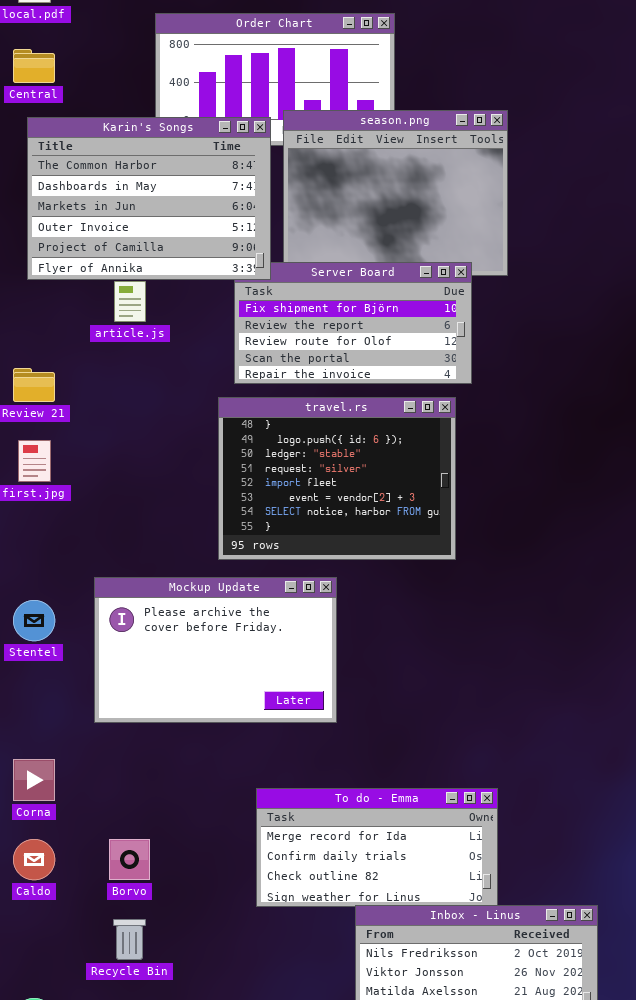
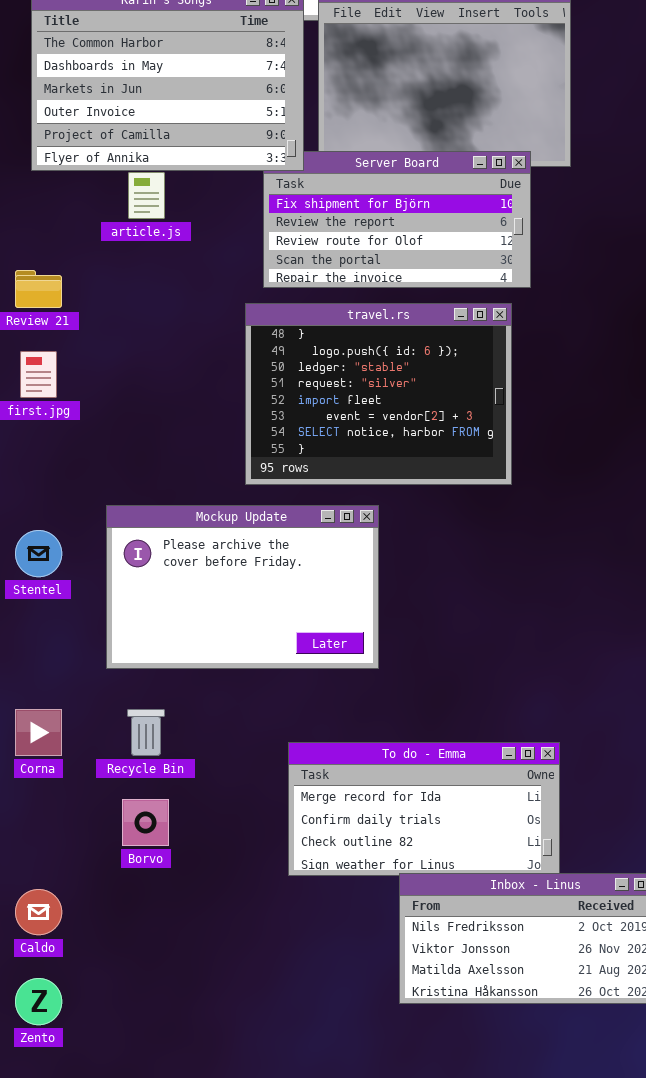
Caldo: [13,839,55,880] -> [15,889,62,935], moved
Recycle Bin: [113,919,146,960] -> [127,709,165,756], moved

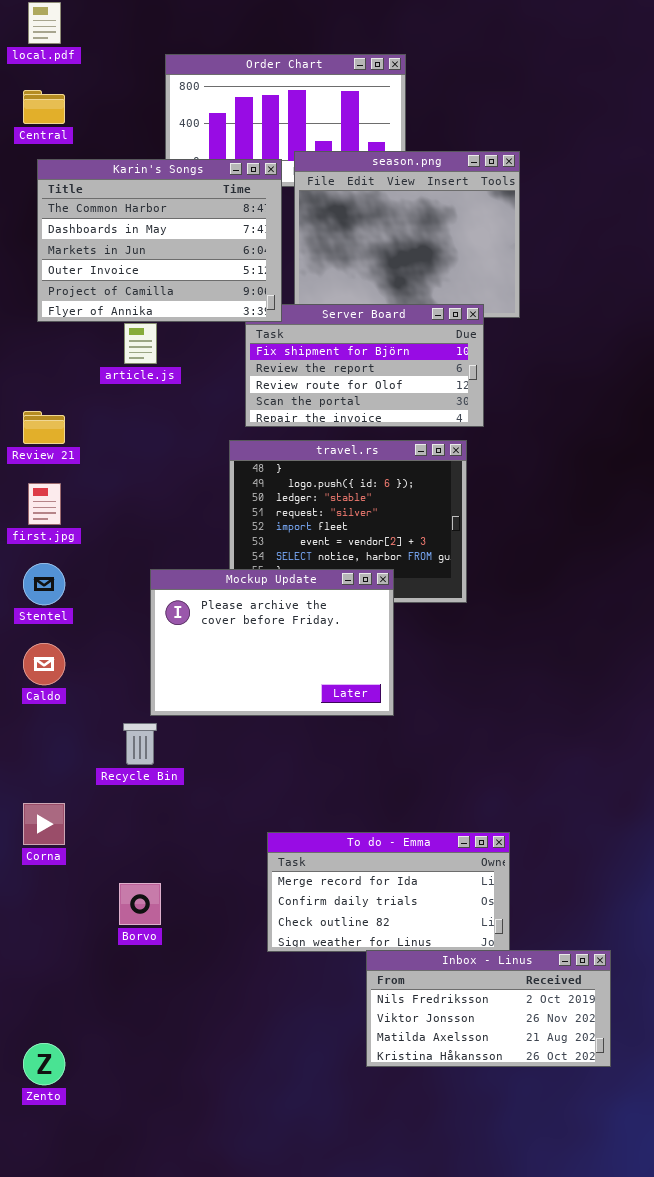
Mockup Update: [106,505,379,669] -> [150,569,394,716], moved
Stentel: [15,530,62,577] -> [23,563,65,605], moved
Recycle Bin: [127,709,165,756] -> [123,723,157,765], moved
Caldo: [15,889,62,935] -> [23,643,65,685], moved

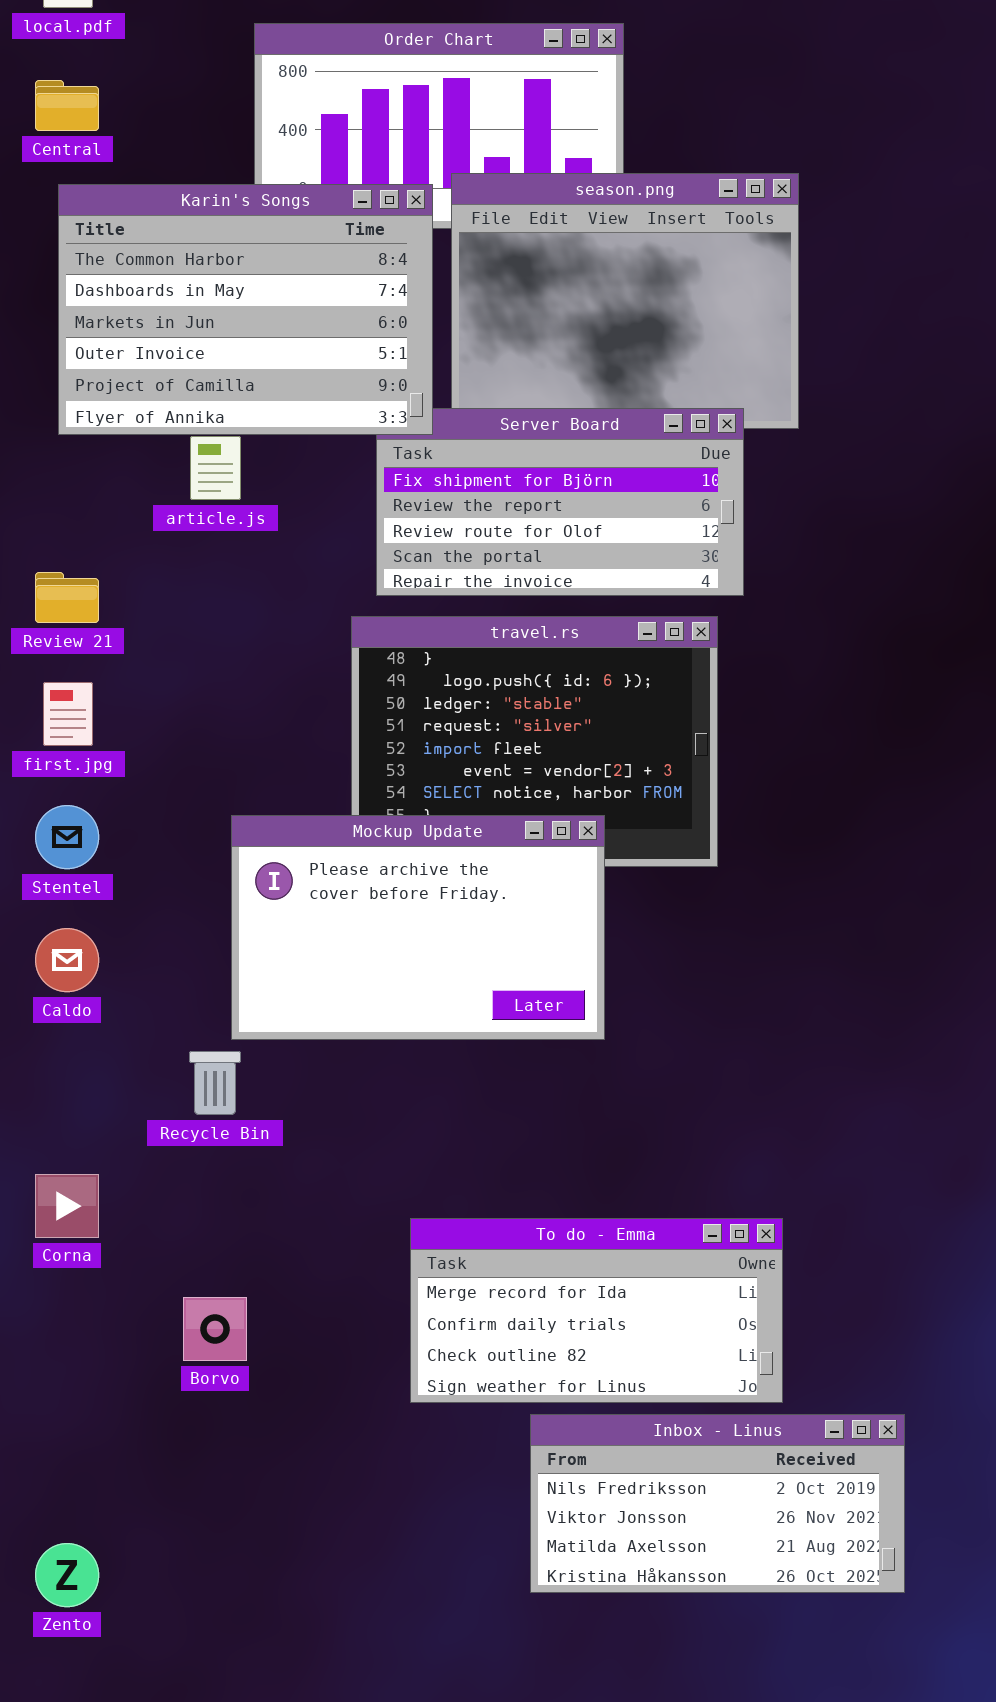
Inbox - Linus: [366,950,611,1067] -> [530,1414,905,1593], moved

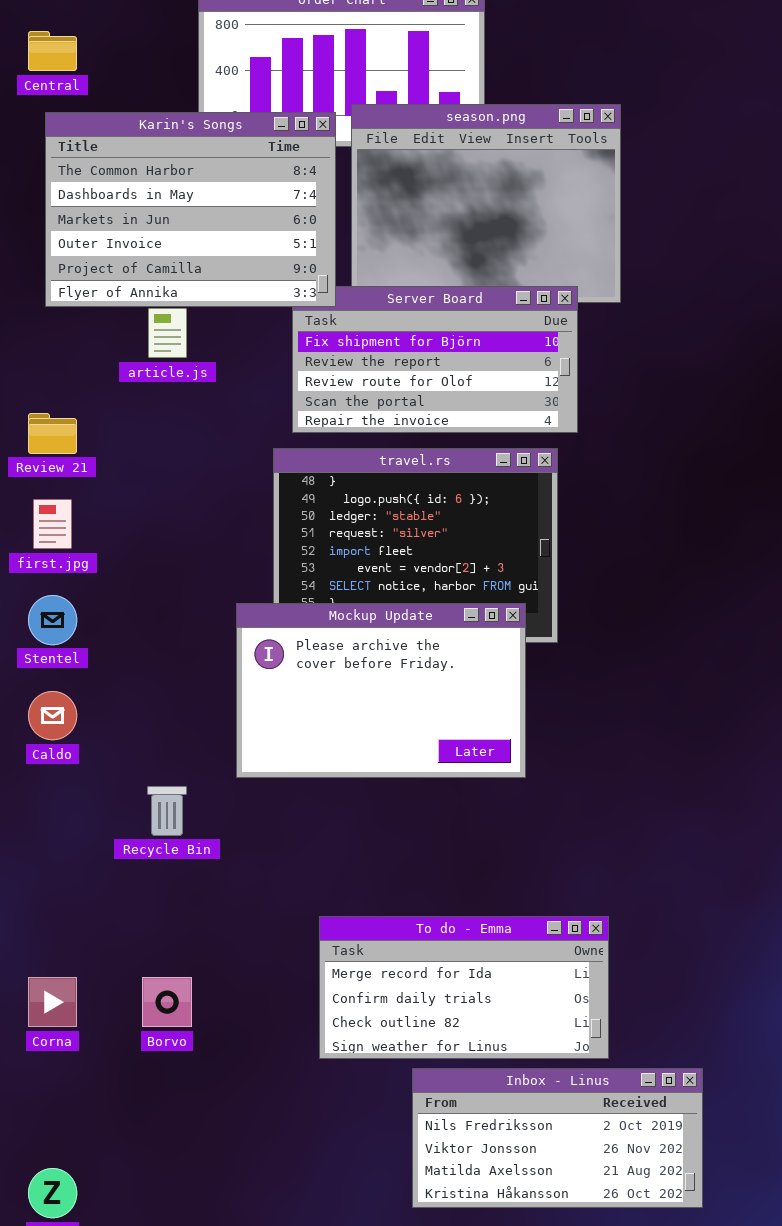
Mockup Update: [231,815,605,1040] -> [236,603,526,778], moved
Corna: [35,1174,99,1238] -> [28,977,77,1027], moved

